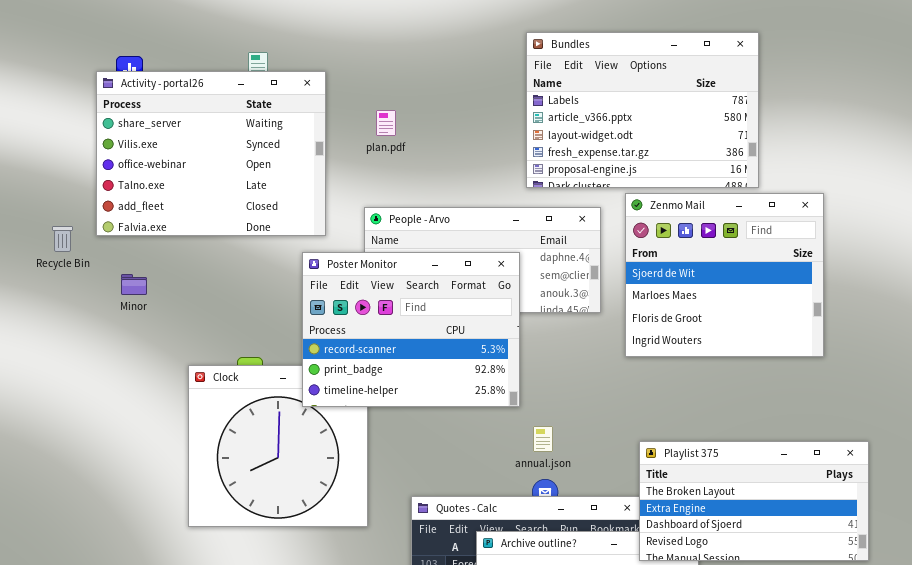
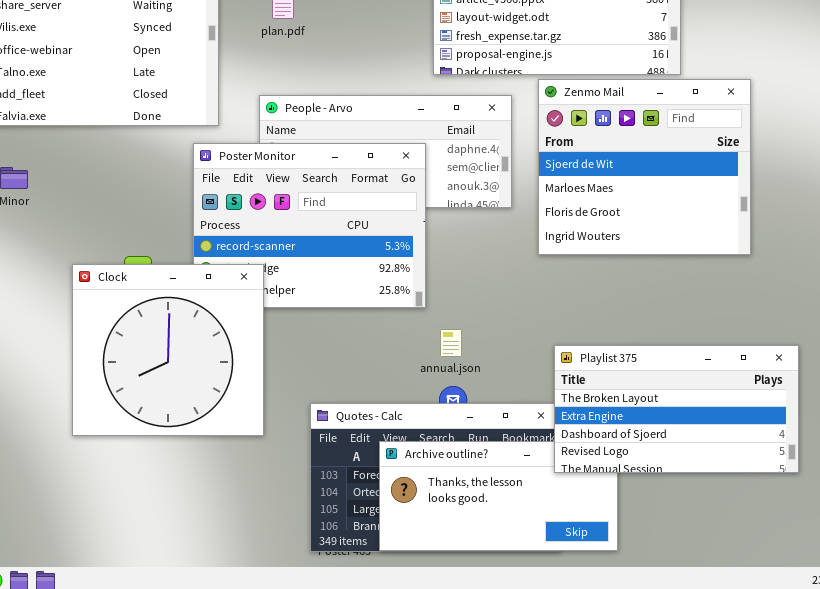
Clock: [188,365,368,527] -> [72,264,264,436], raised

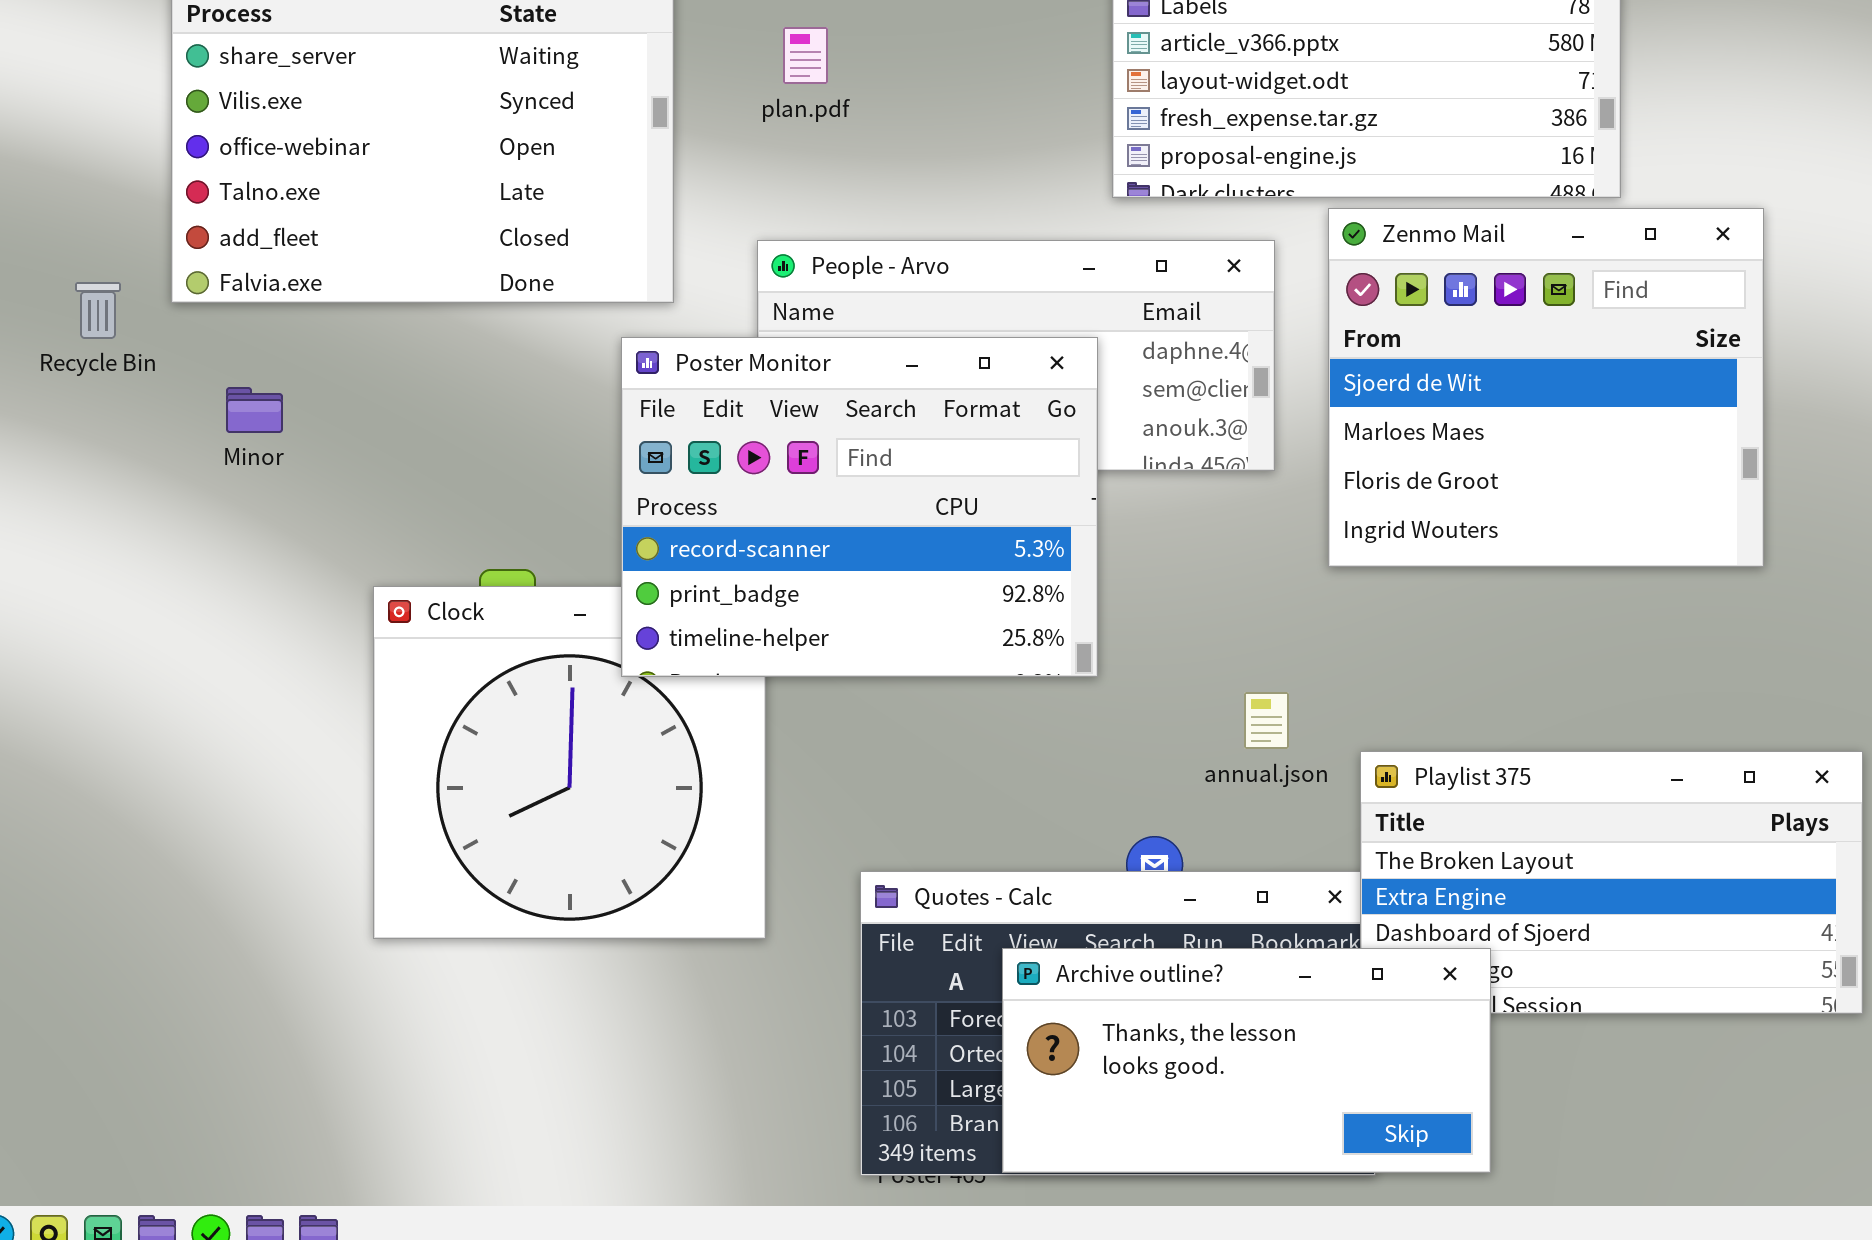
Poster Monitor: [193,143,426,308] -> [621,337,1098,677], raised
annual.json: [440,329,462,357] -> [1244,692,1289,749], moved
Archive outline?: [379,441,618,551] -> [1002,948,1491,1173], raised

